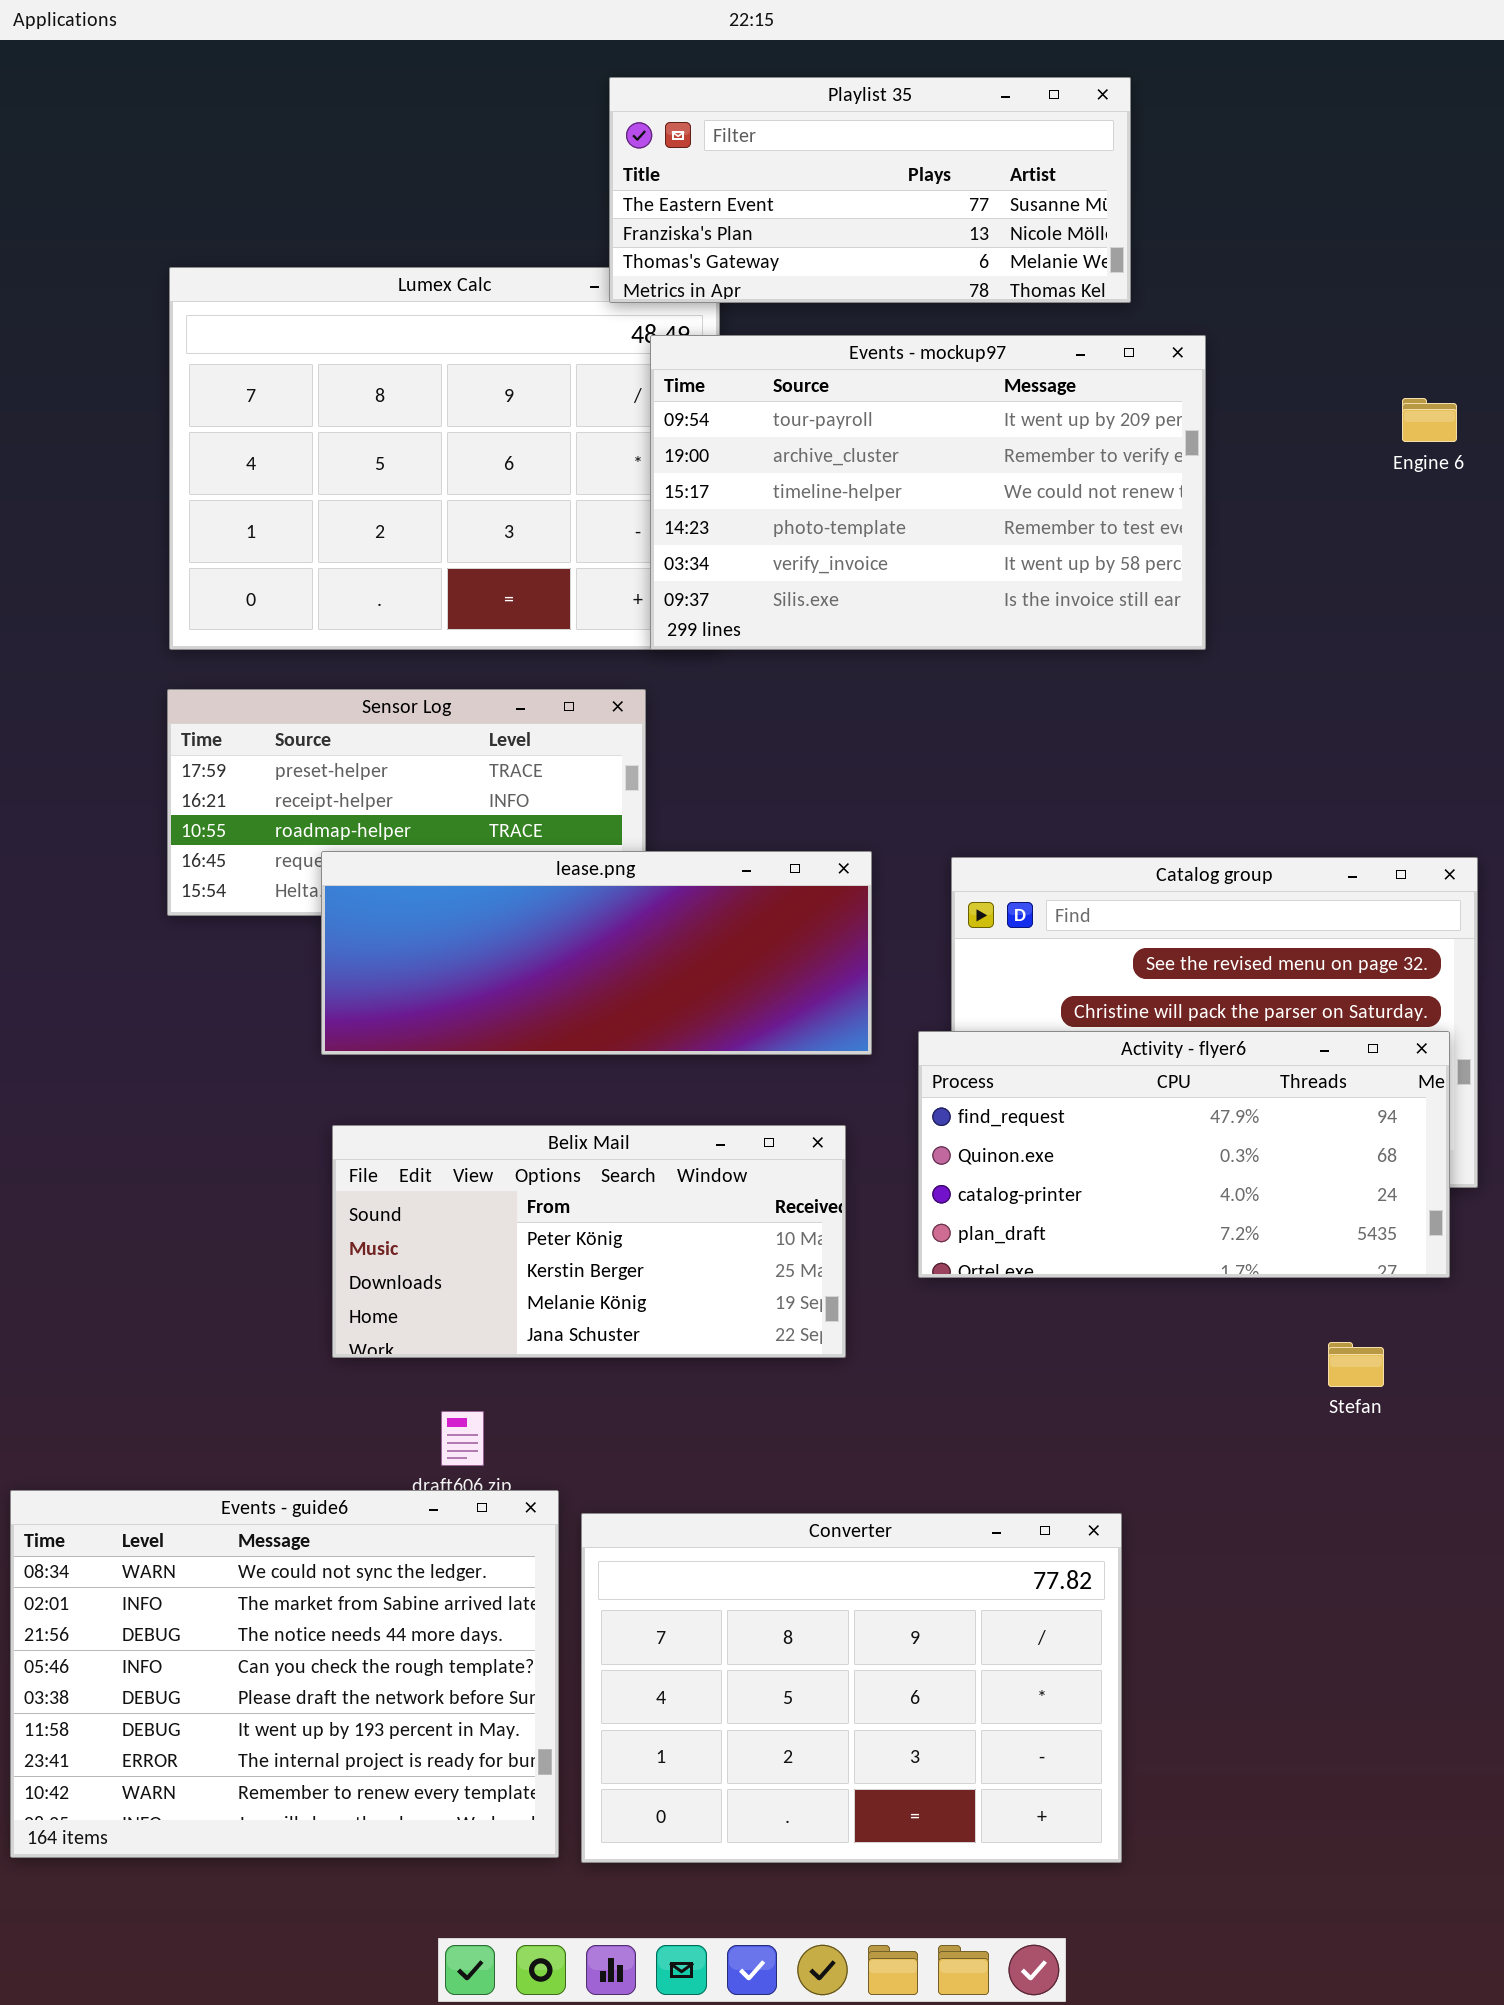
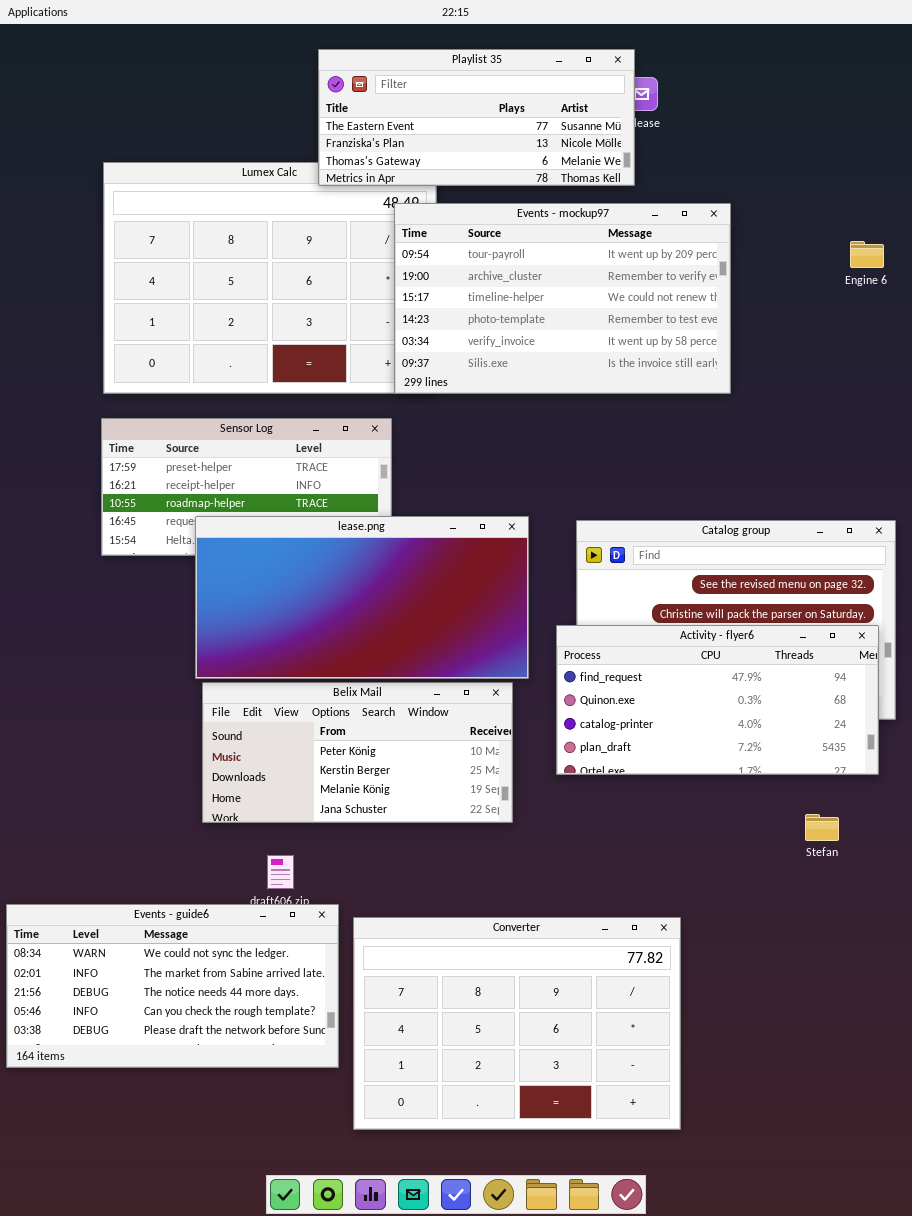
Playlist 35: [609,77,1131,303] -> [318,49,635,186], moved
lease.png: [321,851,872,1055] -> [195,516,529,679], resized
Events - guide6: [10,1490,559,1858] -> [6,904,339,1068], resized

